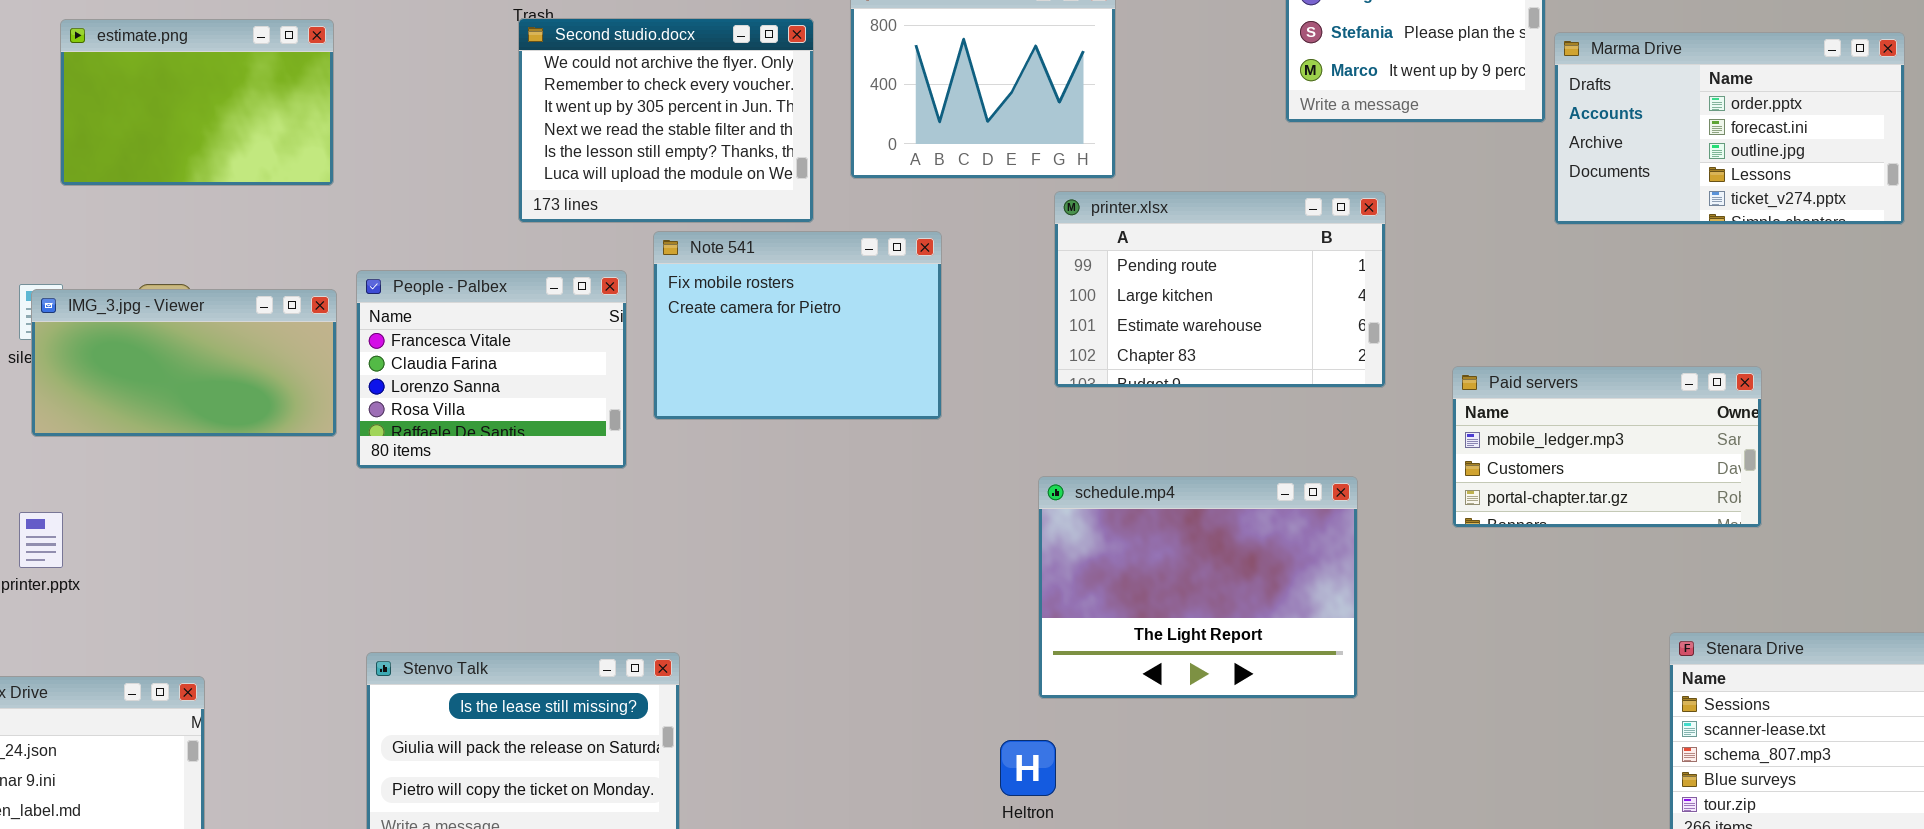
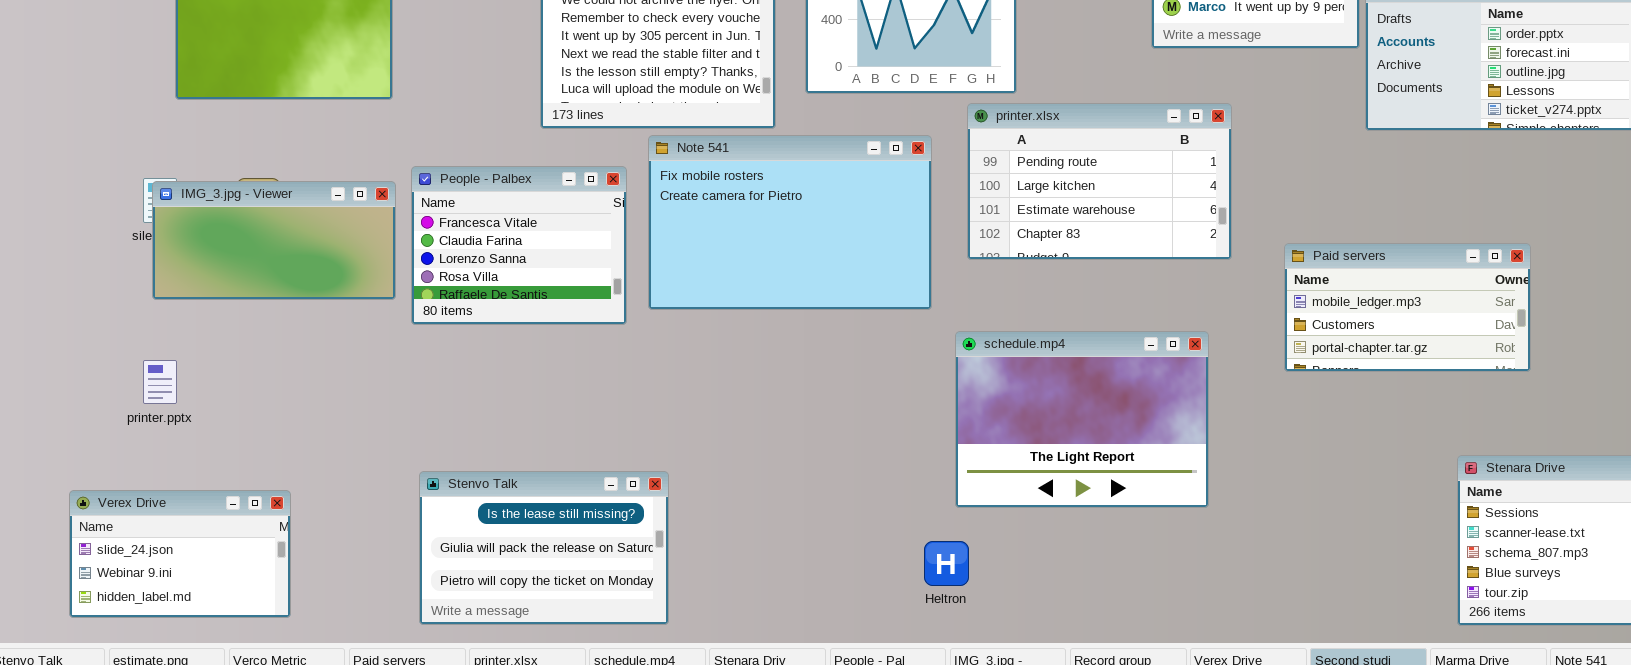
Note 541: [653,231,942,420] -> [648,135,932,310], resized

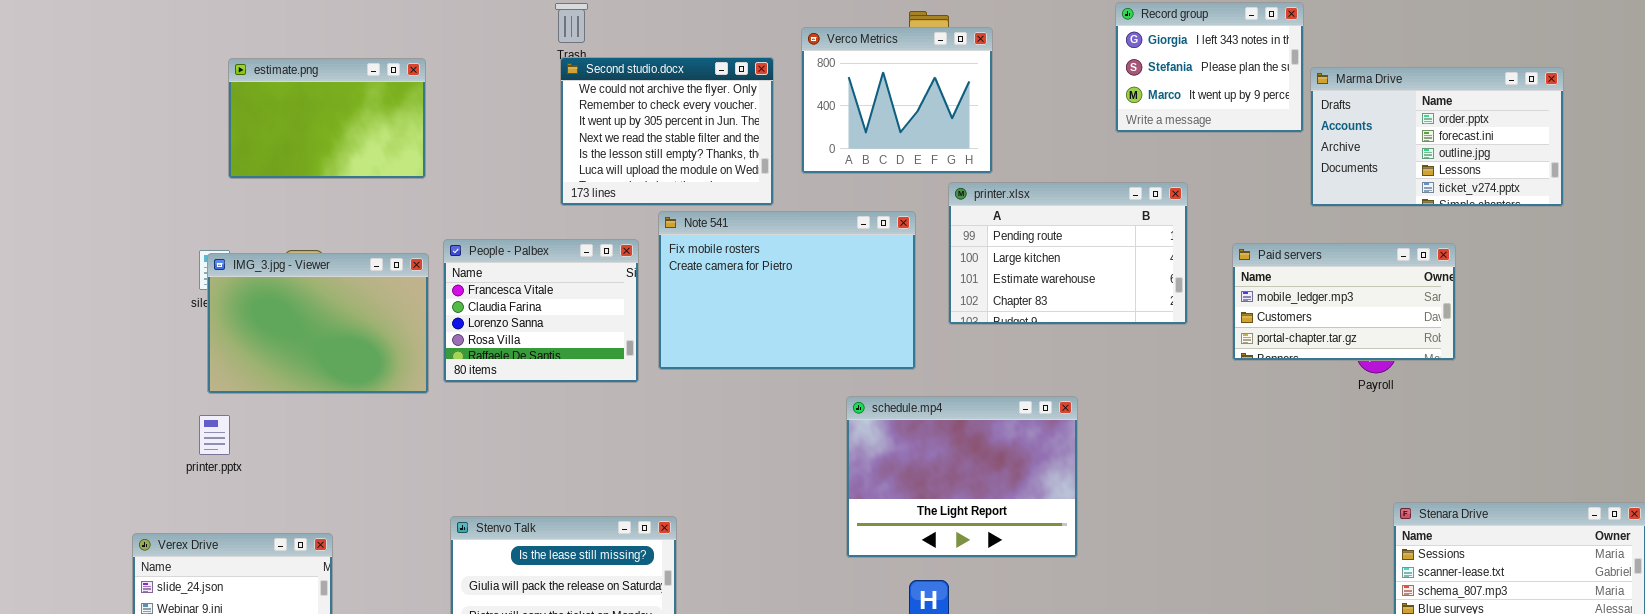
IMG_3.jpg - Viewer: [152,181,396,300] -> [207,253,429,394], resized
Paid servers: [1284,243,1531,372] -> [1232,243,1456,361], moved
schedule.mp4: [955,331,1209,508] -> [846,396,1078,558], moved

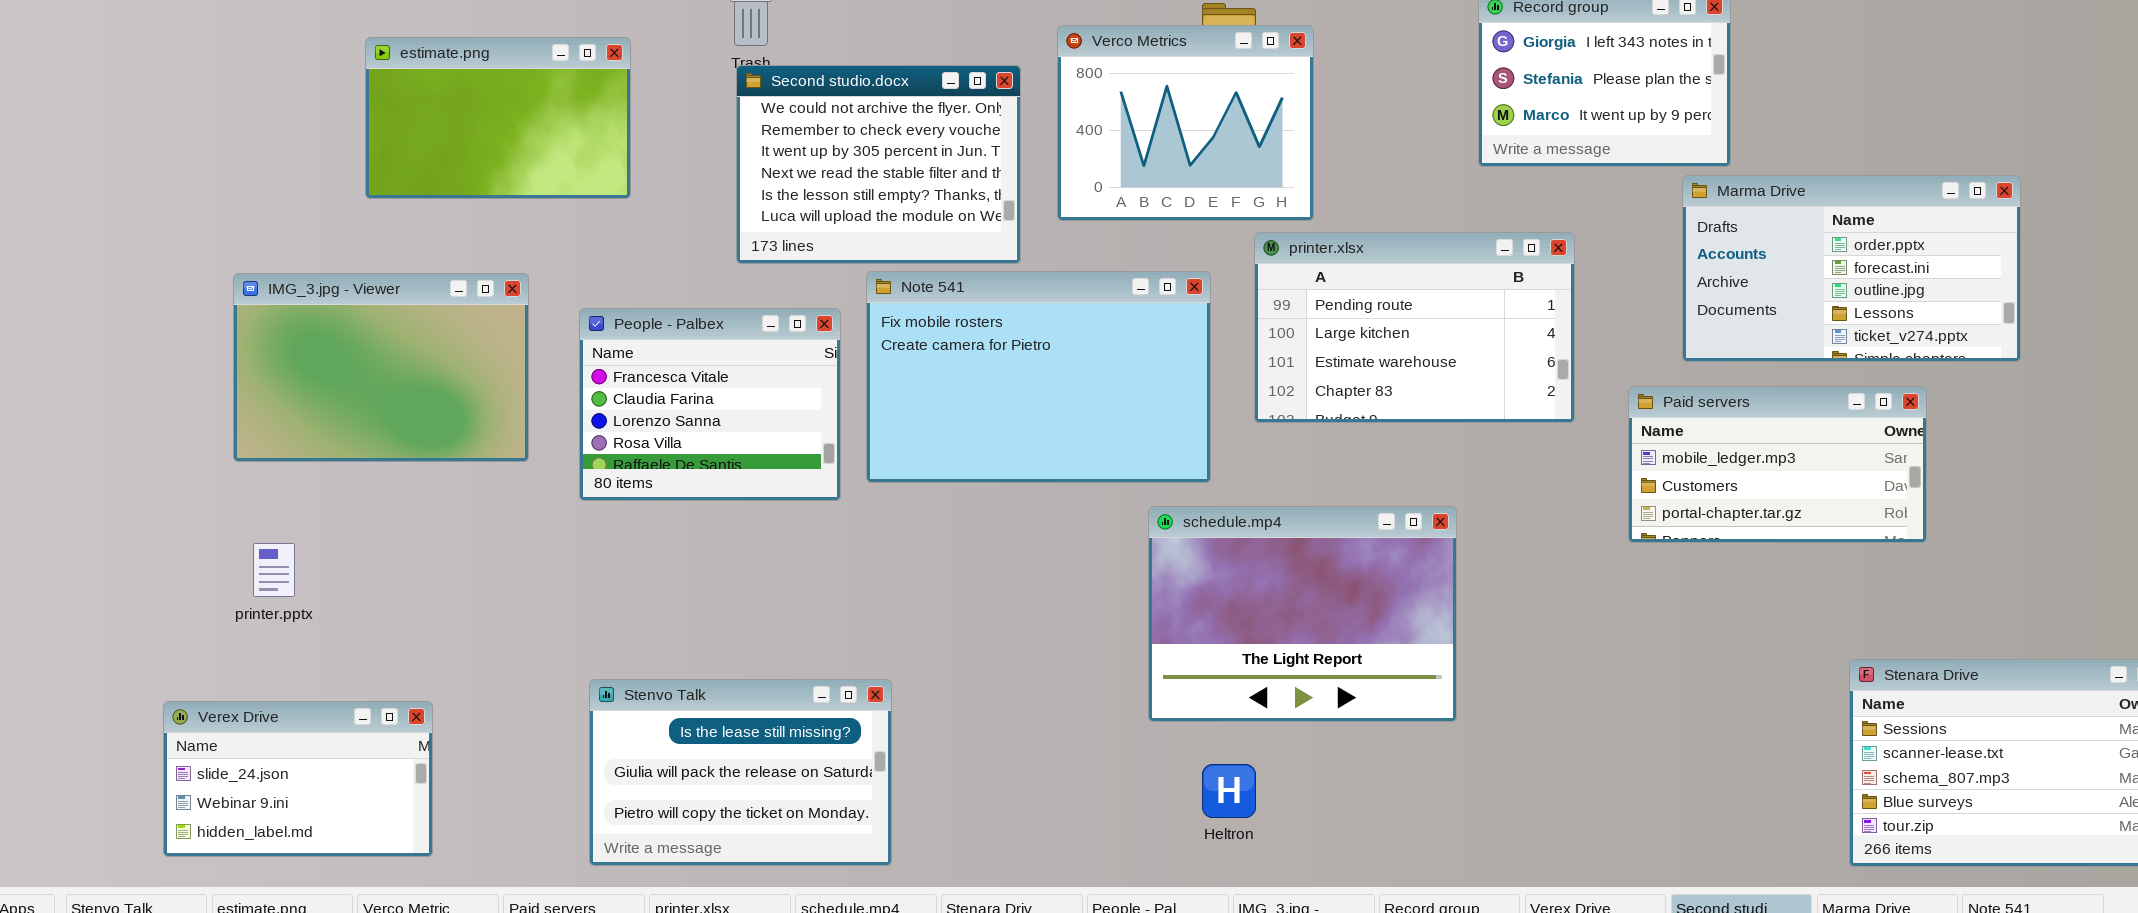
estimate.png: [228,58,426,179] -> [365,37,631,199], moved
Marma Drive: [1310,67,1564,207] -> [1682,175,2021,362], moved
Paid servers: [1232,243,1456,361] -> [1628,386,1927,543], moved
IMG_3.jpg - Viewer: [207,253,429,394] -> [233,273,529,462], moved
schedule.mp4: [846,396,1078,558] -> [1148,506,1457,722], moved

